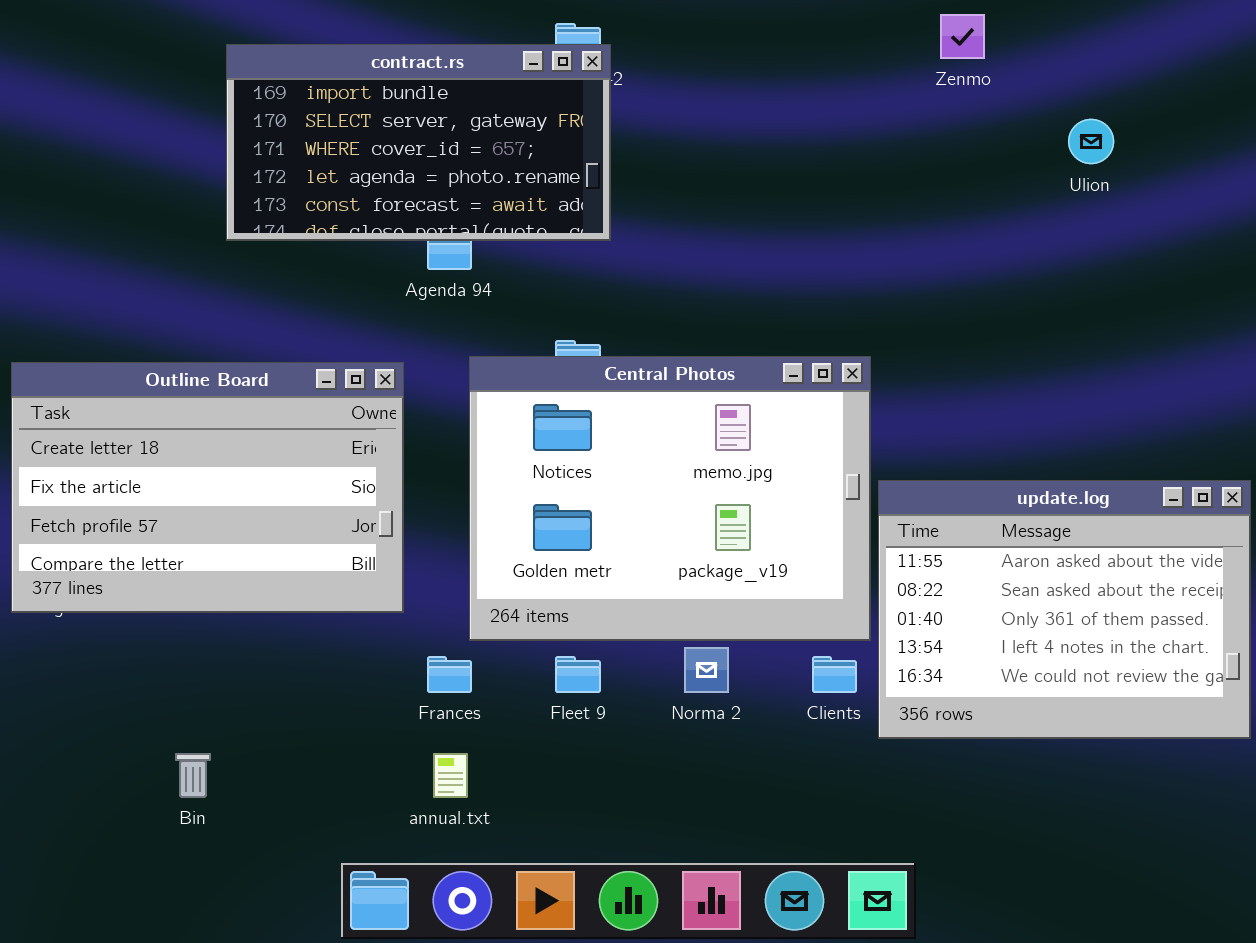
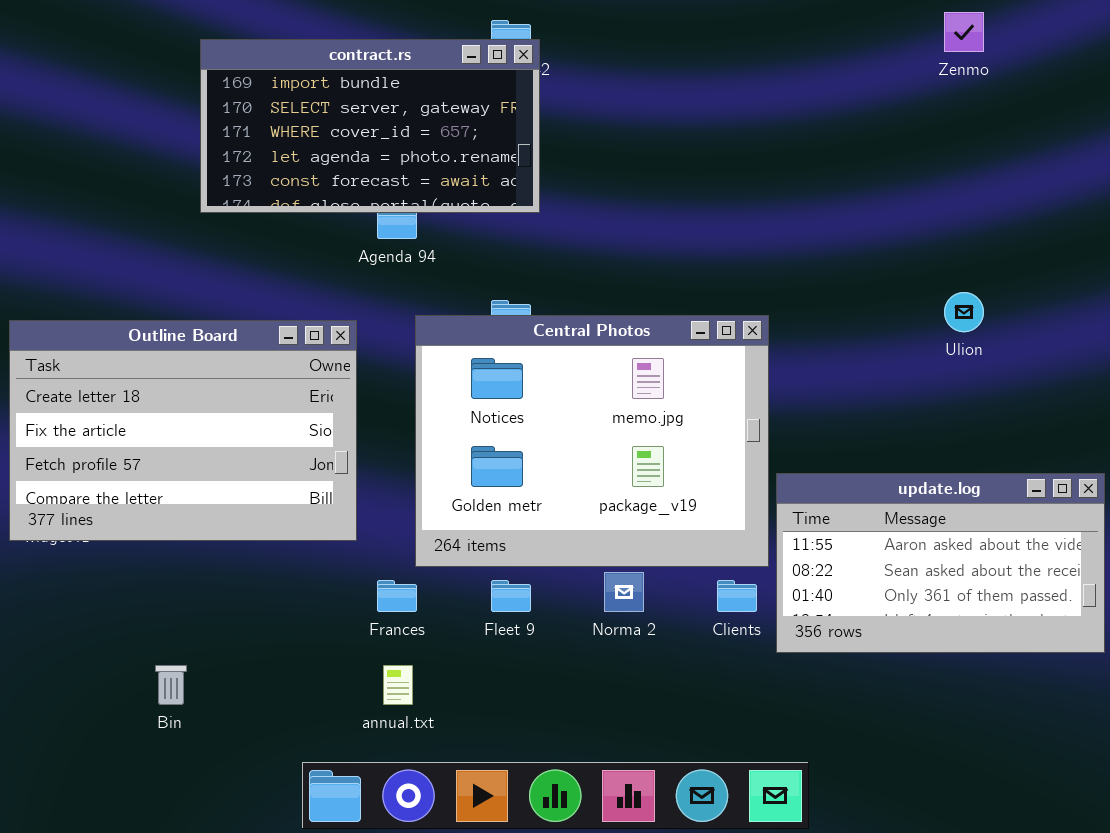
Zenmo: [940,14,985,59] -> [944,12,984,52], moved
Ulion: [1068,119,1114,164] -> [944,292,984,332], moved
update.log: [878,480,1251,739] -> [776,473,1105,653], resized

